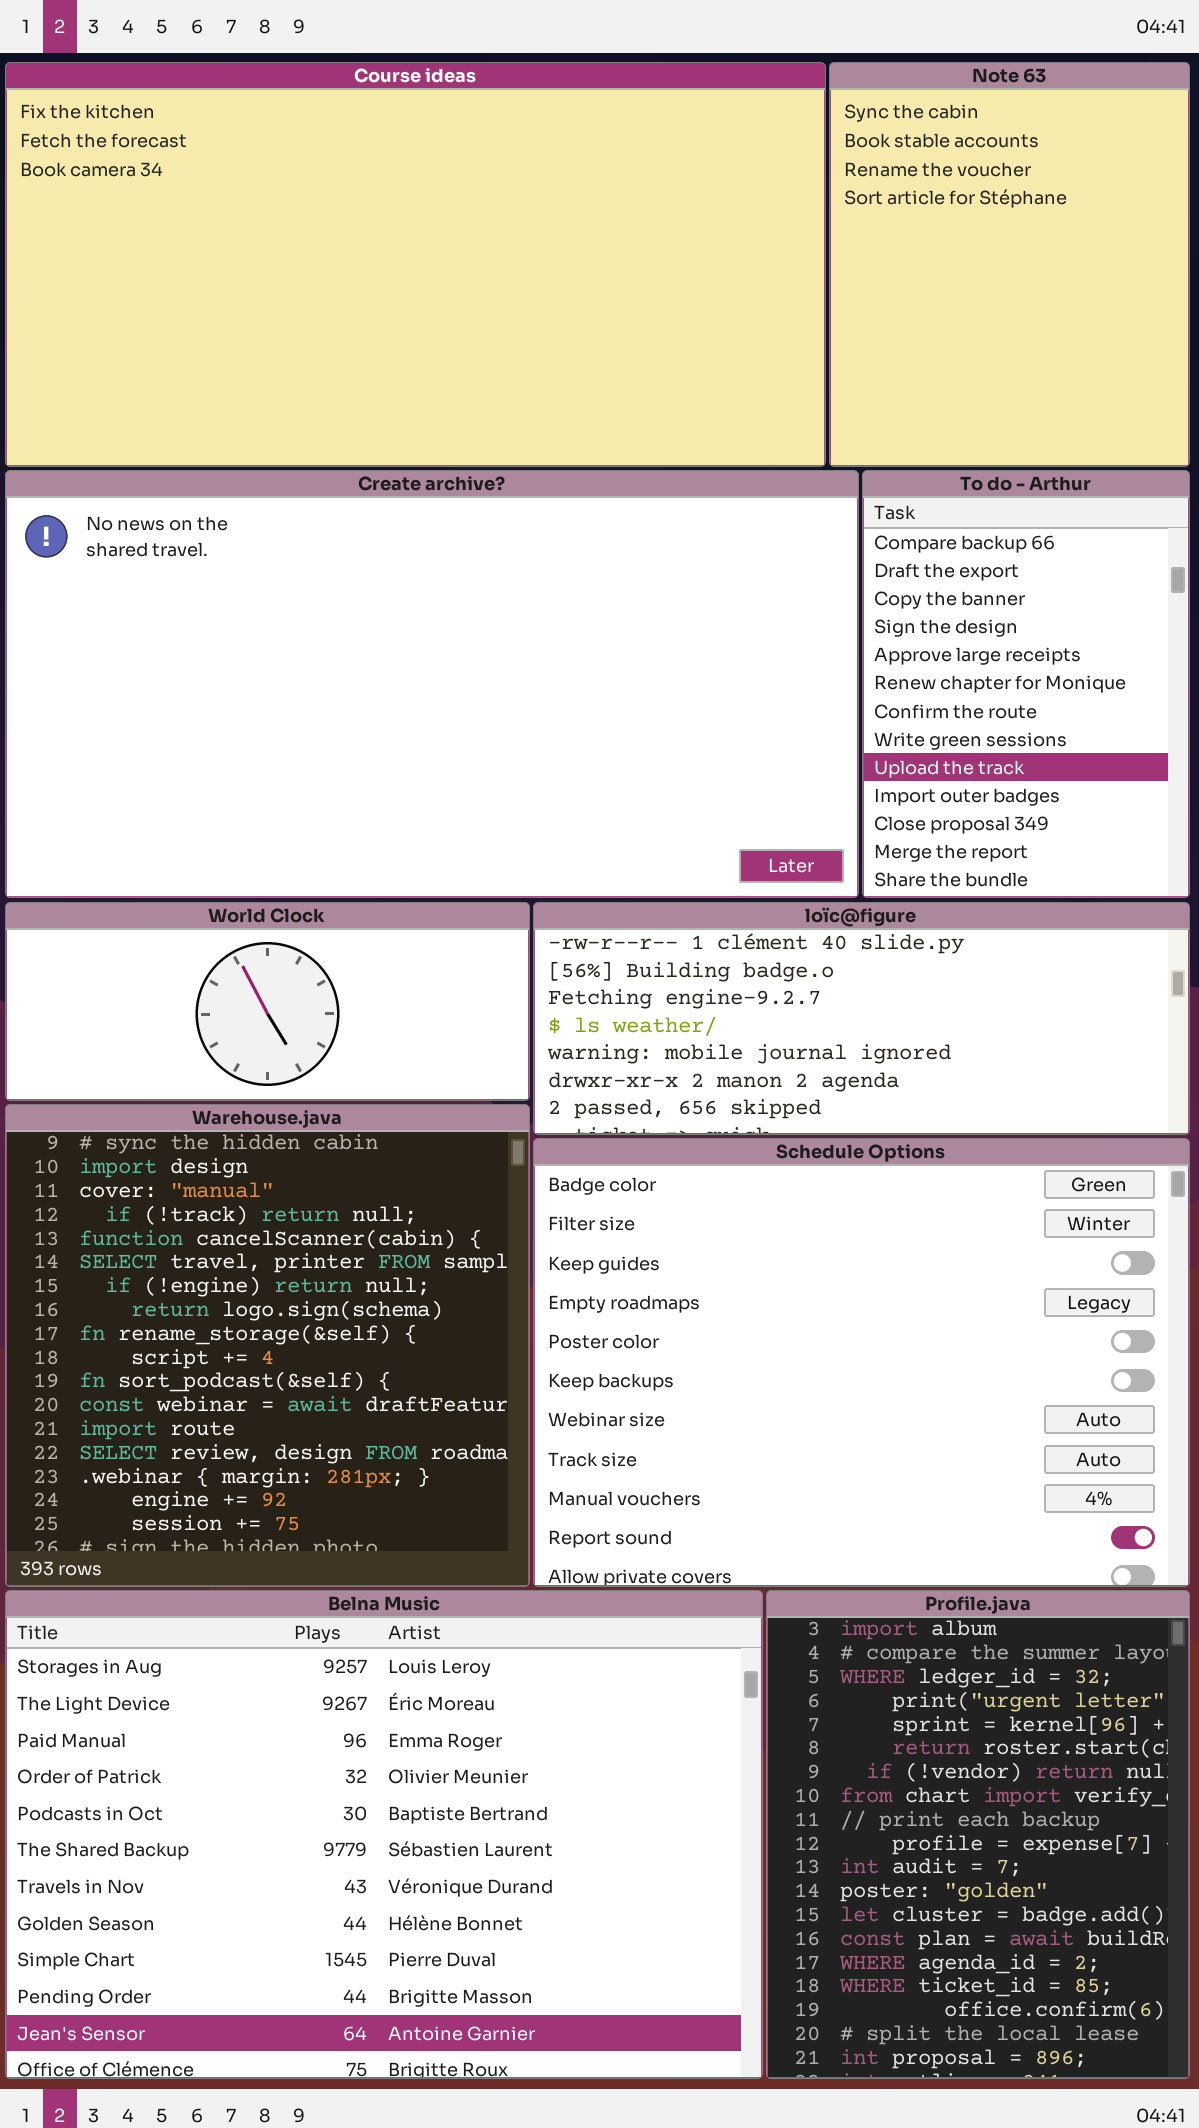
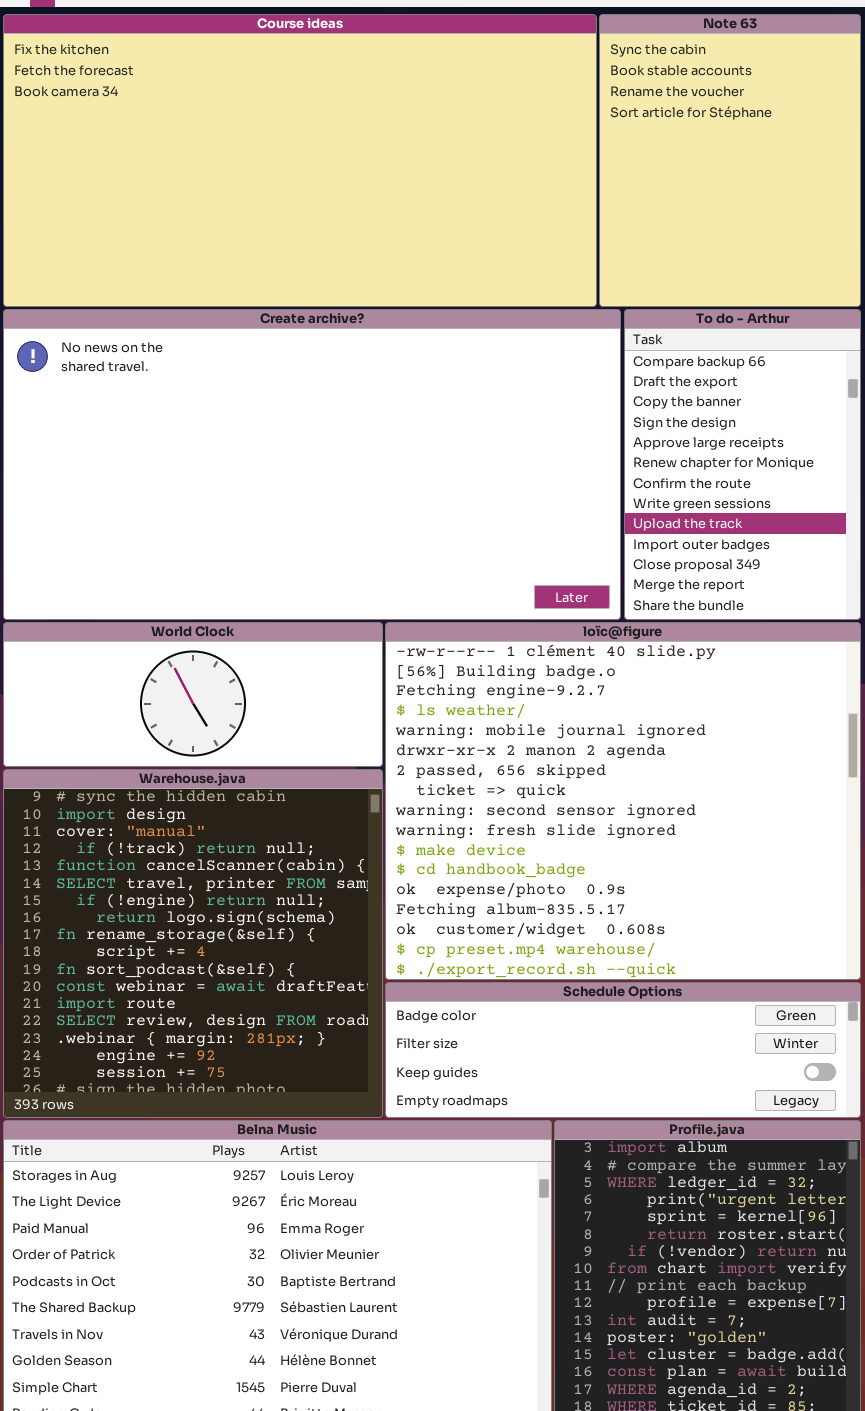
loïc@figure: [533,902,1190,1135] -> [385,622,861,980], resized
Schedule Options: [533,1138,1190,1587] -> [385,982,861,1118], resized

